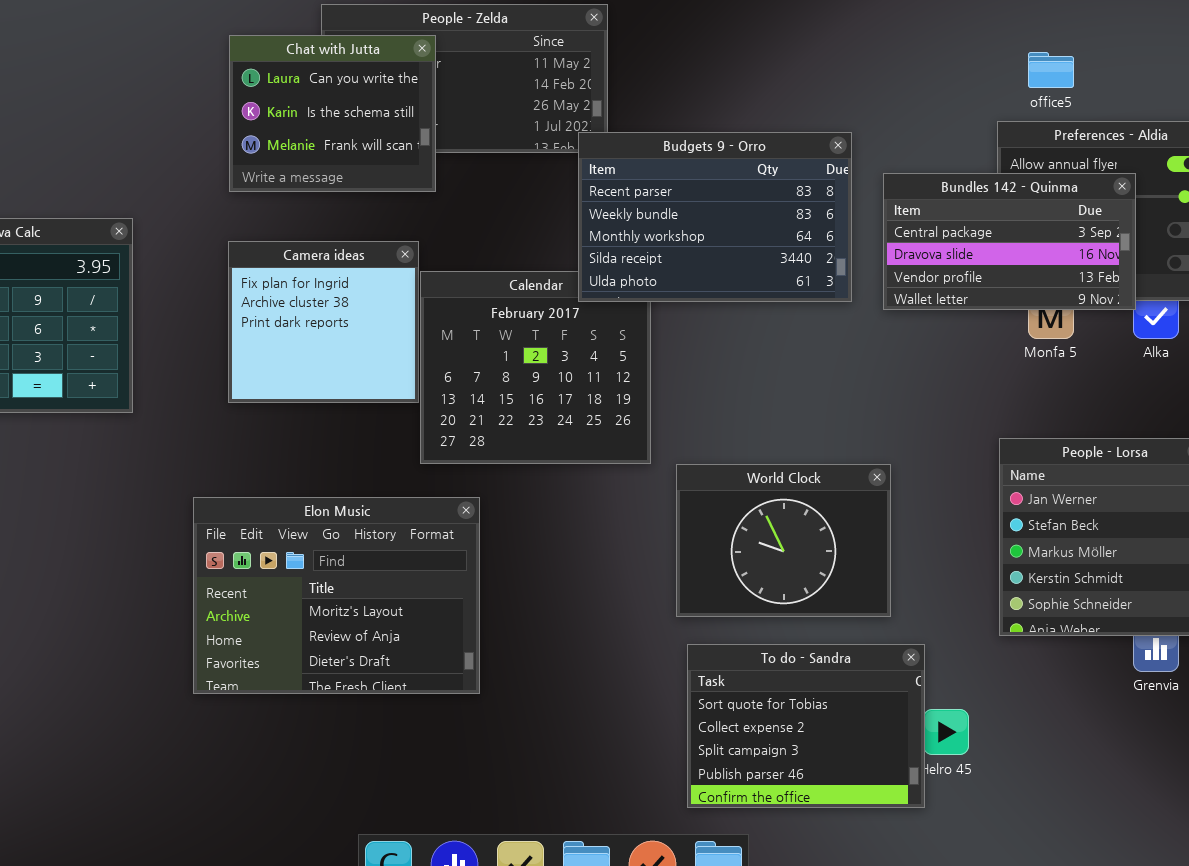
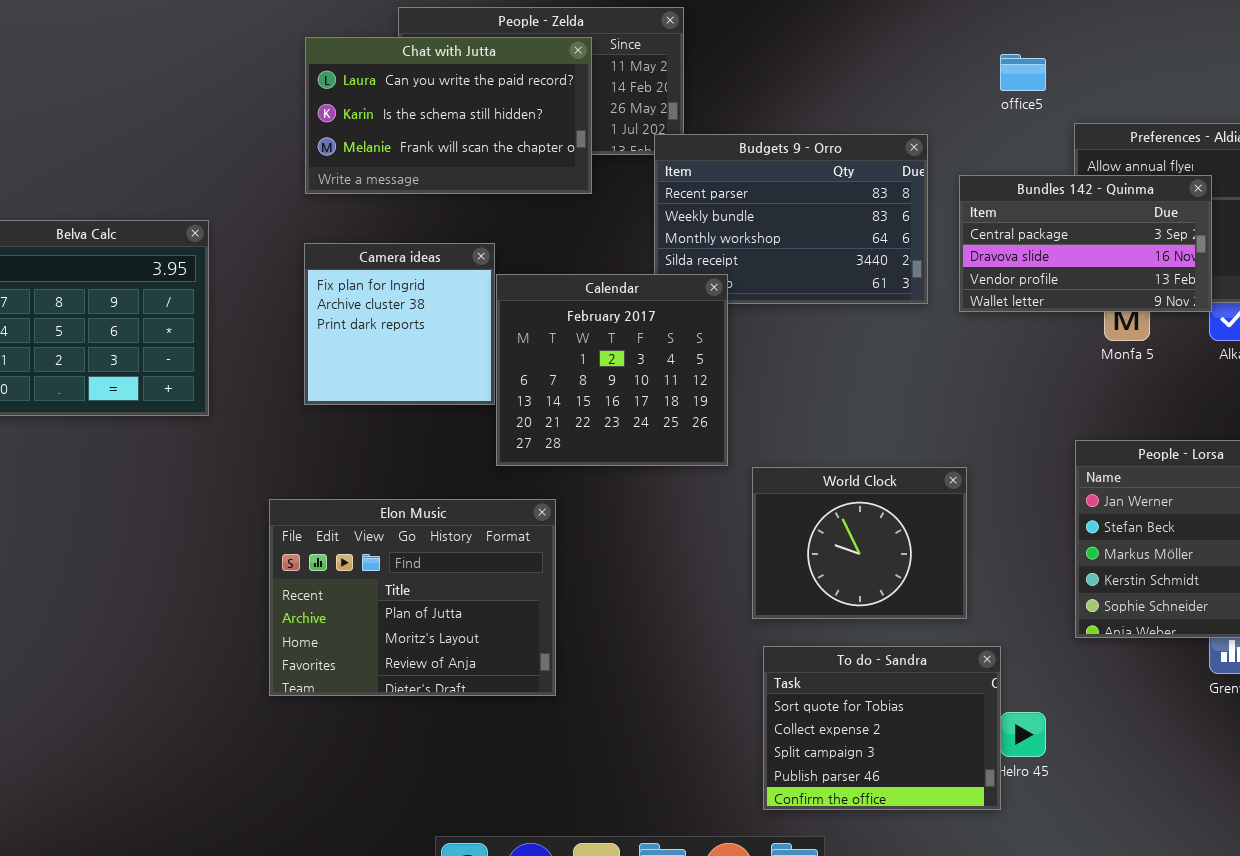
Chat with Jutta: [229,35,436,192] -> [305,37,592,194], resized
office5: [1028,52,1074,88] -> [1000,54,1046,91], moved
Calendar: [420,271,651,464] -> [496,274,728,466], raised
Elon Music: [193,497,480,694] -> [269,499,556,696], scrolled up 1 row

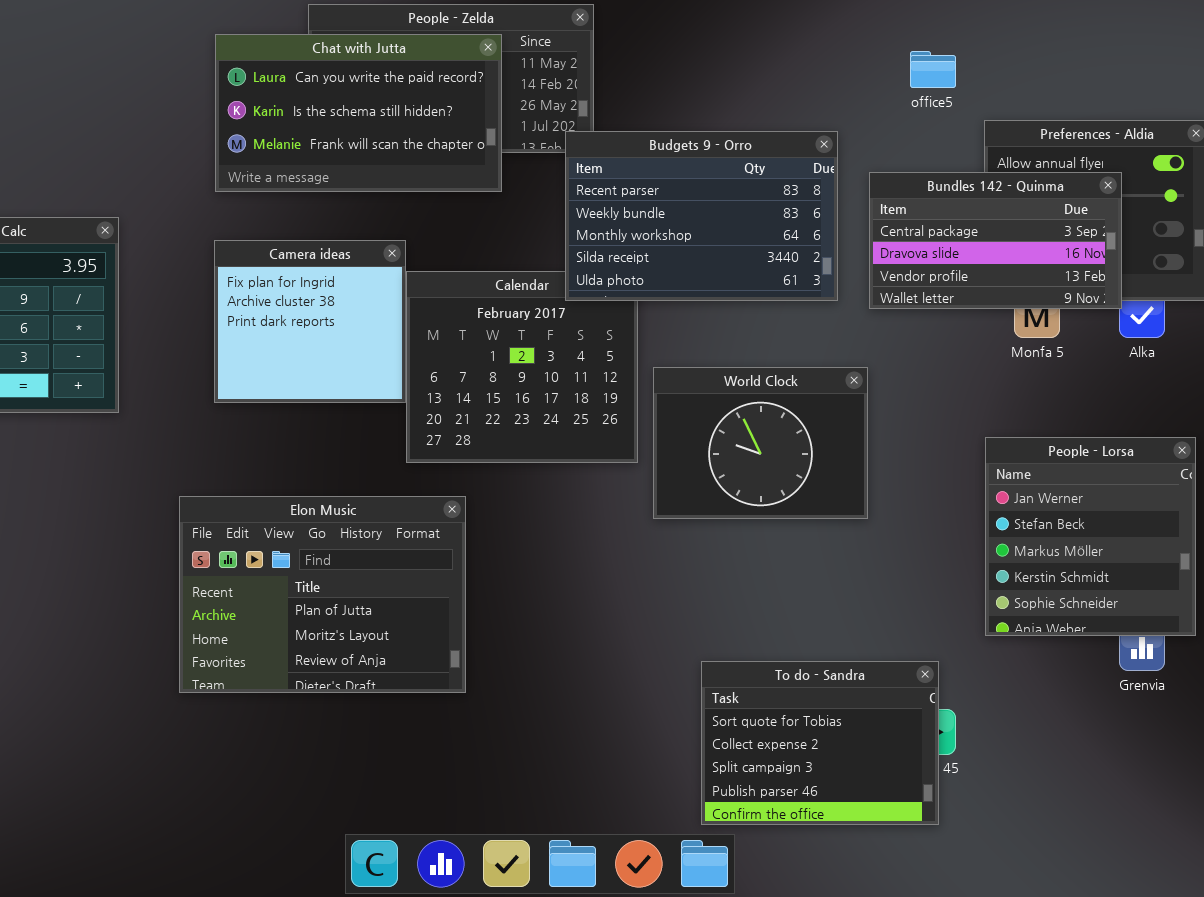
Budgets 9 - Orro: [654,134,928,304] -> [565,131,838,301], raised
World Clock: [752,467,967,619] -> [653,367,868,519], moved
To do - Sandra: [763,646,1001,810] -> [701,661,939,825], moved

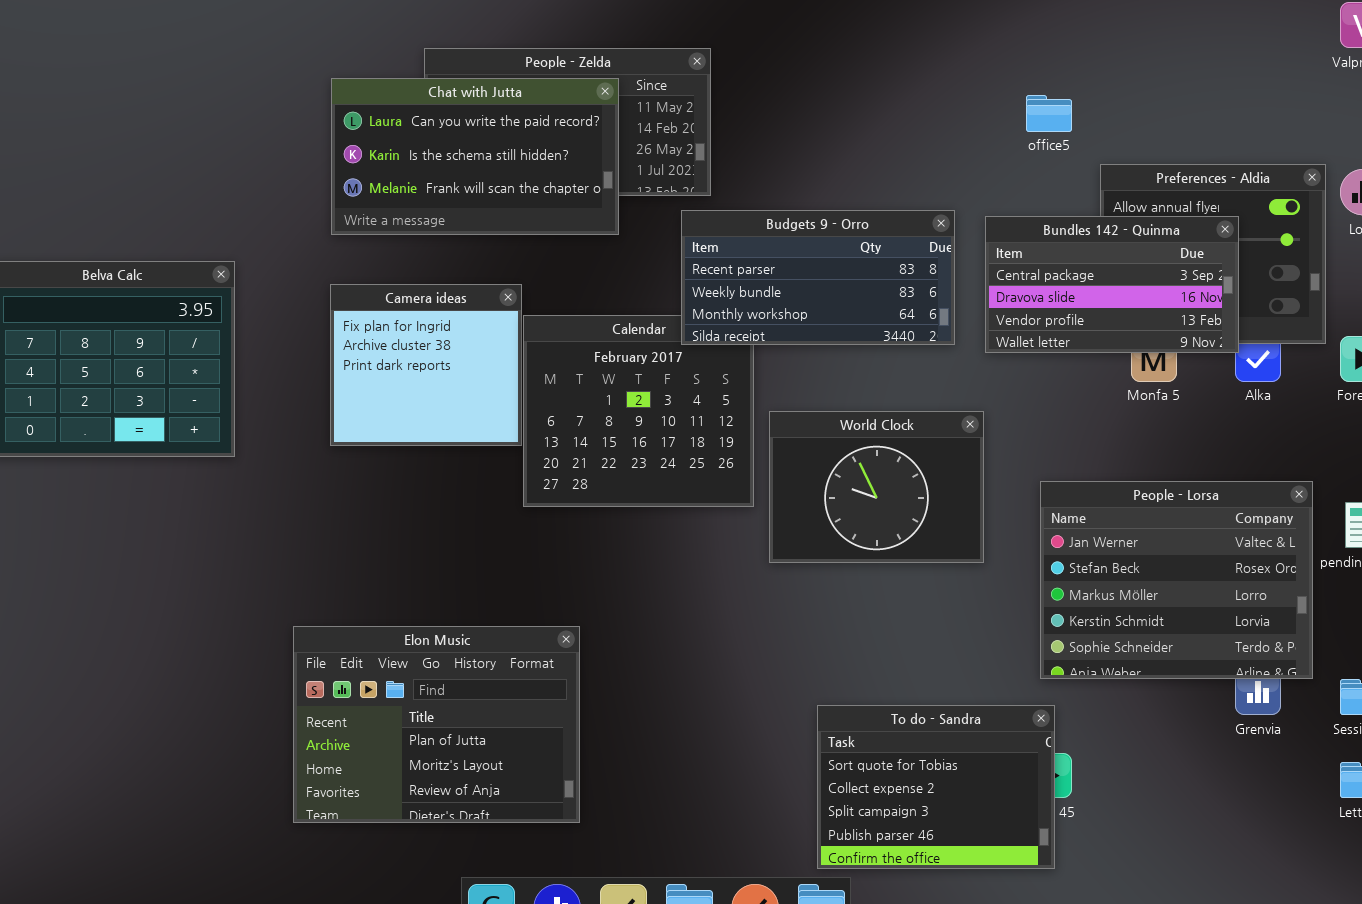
Budgets 9 - Orro: [565,131,838,301] -> [681,210,955,345], resized
People - Lorsa: [985,437,1196,636] -> [1040,481,1313,679], resized
Elon Music: [179,496,466,693] -> [293,626,580,823], moved

